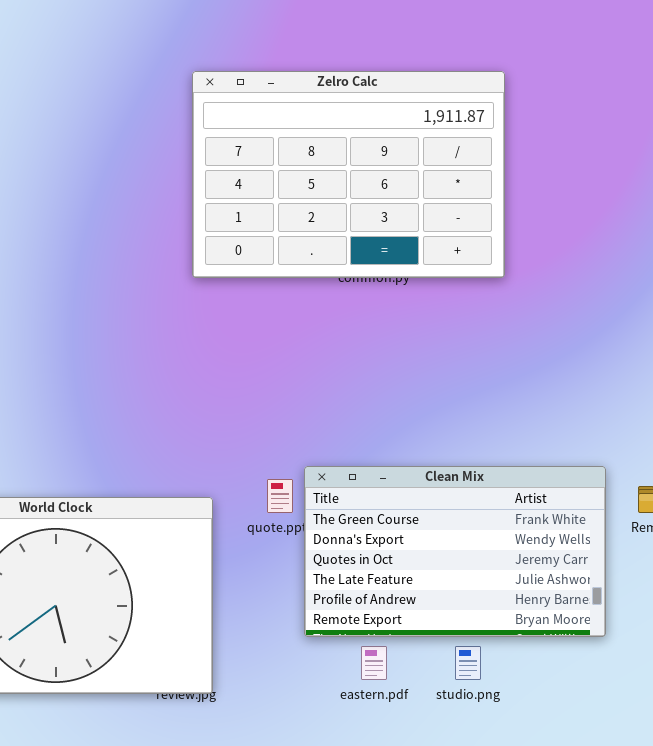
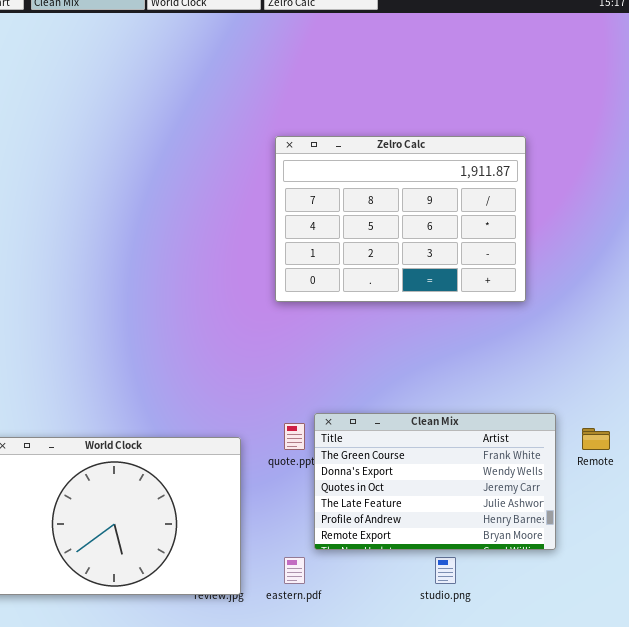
Zelro Calc: [192,71,505,278] -> [275,136,526,302], moved
eastern.pdf: [361,646,387,680] -> [284,557,305,584], moved

